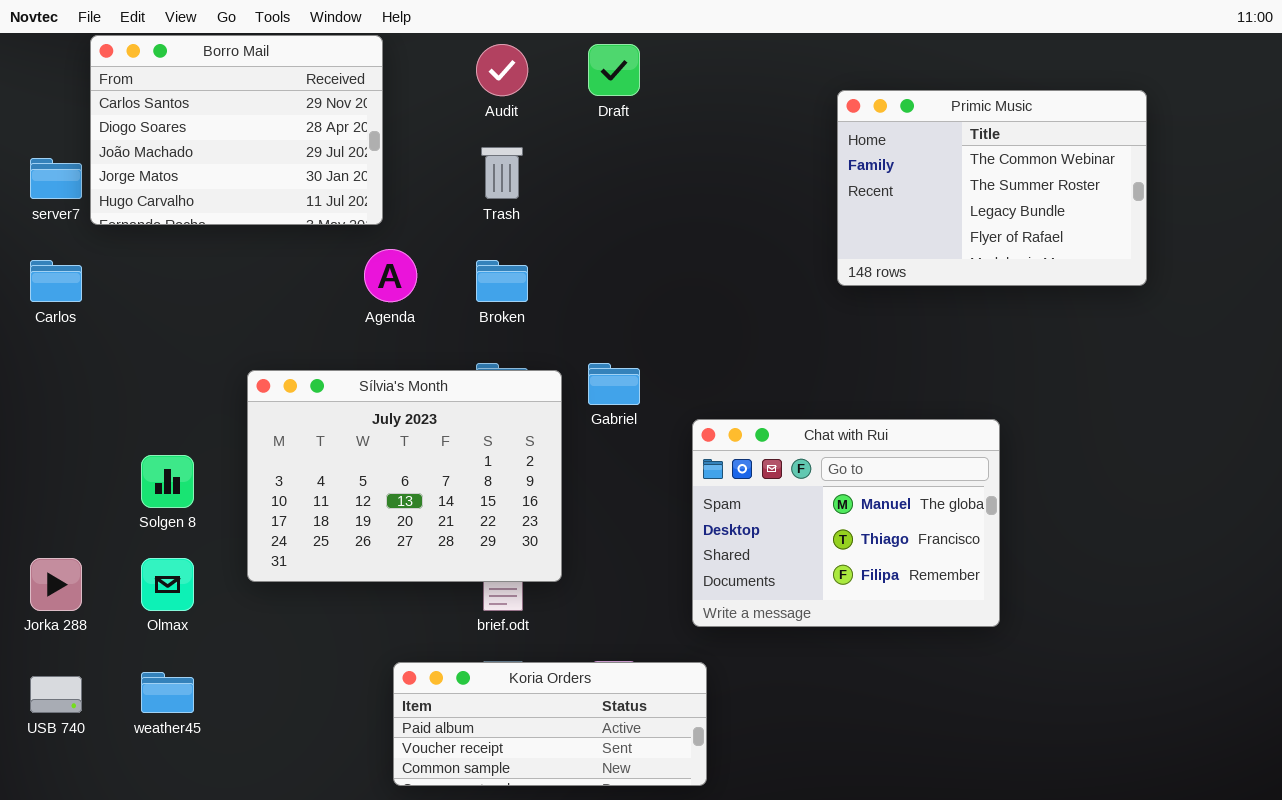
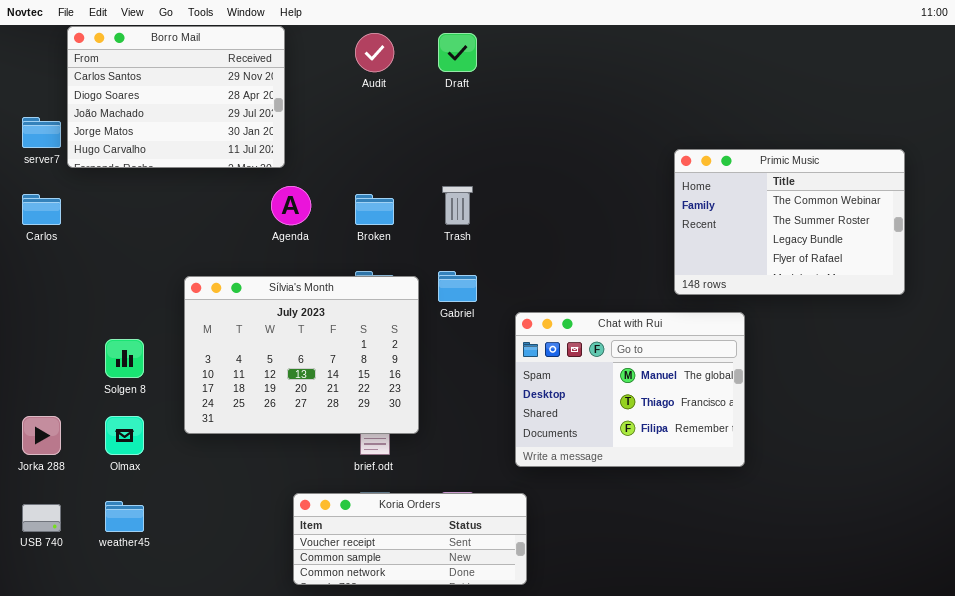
Primic Music: [837,90,1147,286] -> [674,149,905,295], moved
Trash: [481,147,523,199] -> [442,186,473,225], moved
Koria Orders: [393,662,707,786] -> [293,493,527,585], scrolled down 1 row

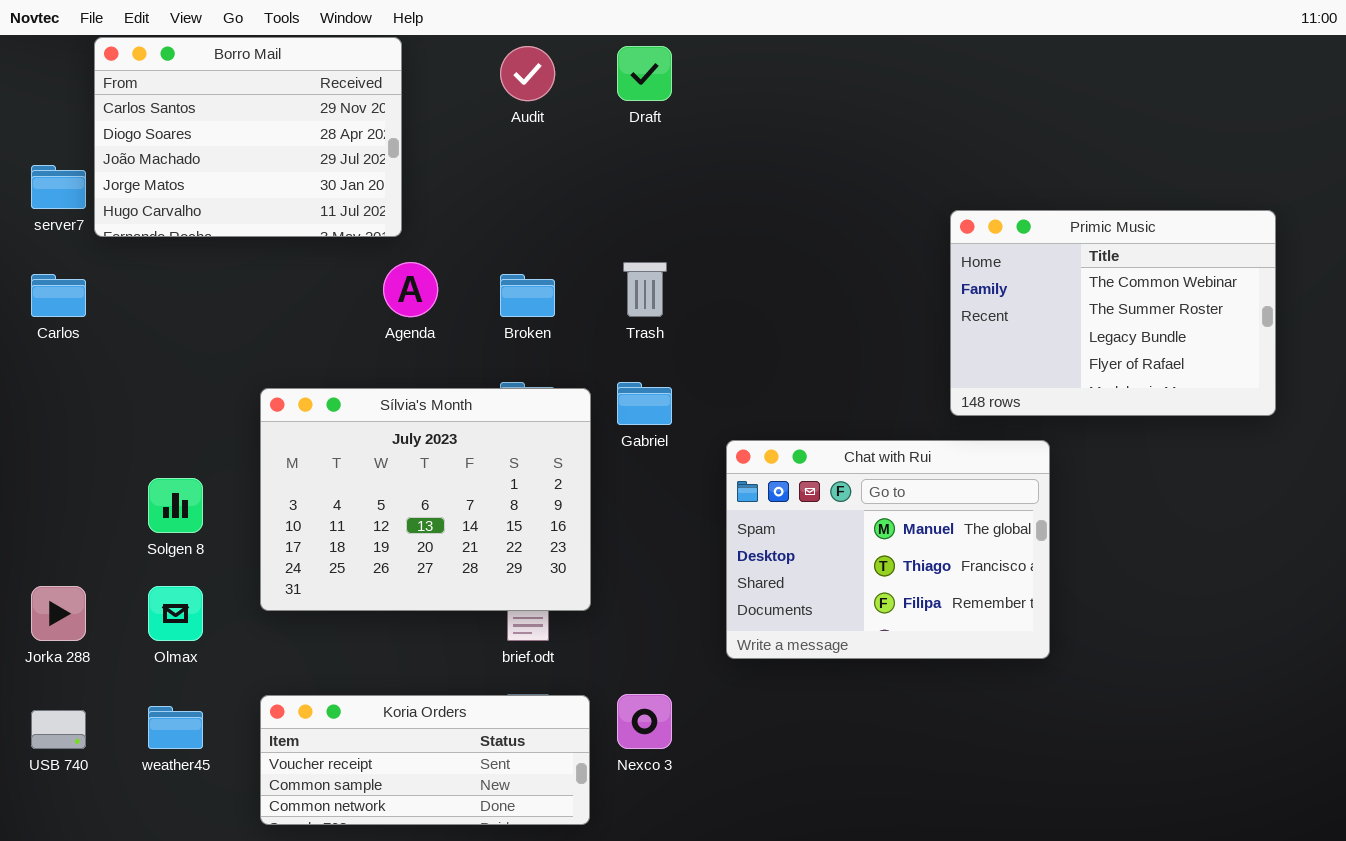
Koria Orders: [293,493,527,585] -> [260,695,590,825], moved

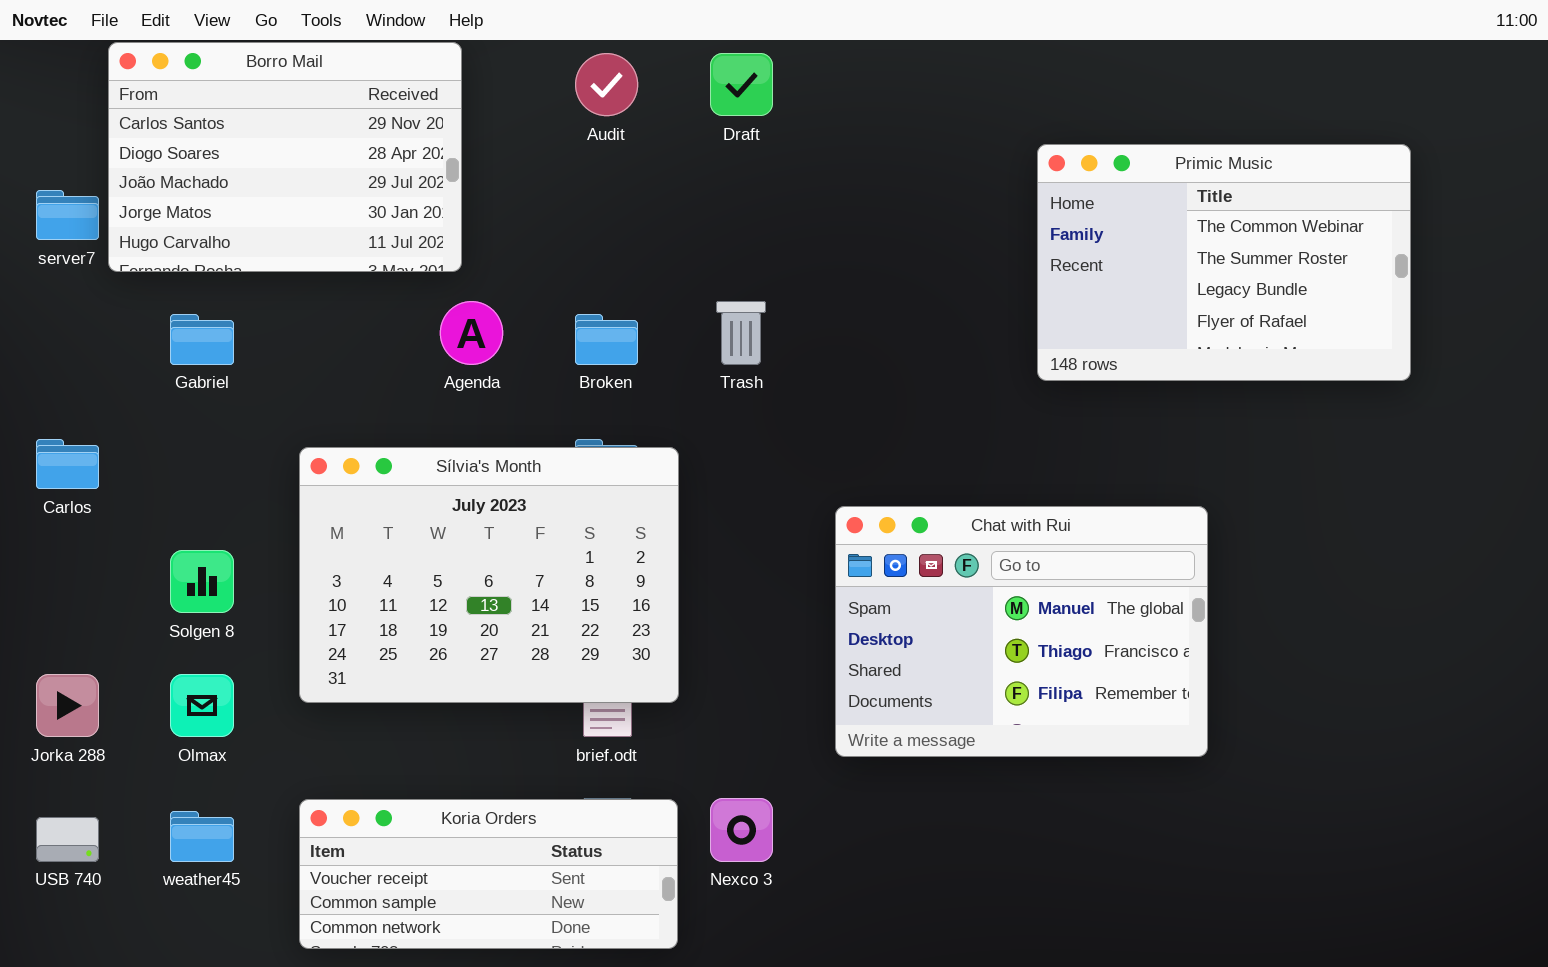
Primic Music: [950,210,1276,416] -> [1037,144,1411,381], moved
Carlos: [31,274,86,317] -> [36,439,99,489], moved
Gabriel: [617,382,672,425] -> [170,314,234,365], moved

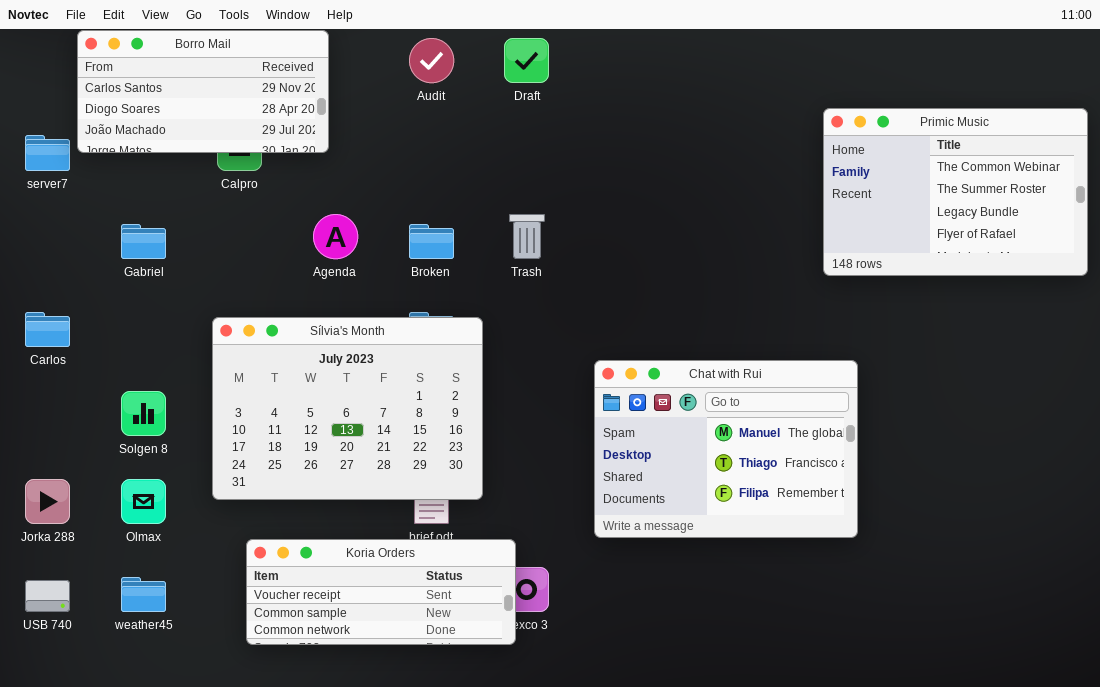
Borro Mail: [108,42,462,272] -> [77,30,329,153], resized
Primic Music: [1037,144,1411,381] -> [823,108,1088,276], moved
Koria Orders: [299,799,678,949] -> [246,539,516,645], moved

